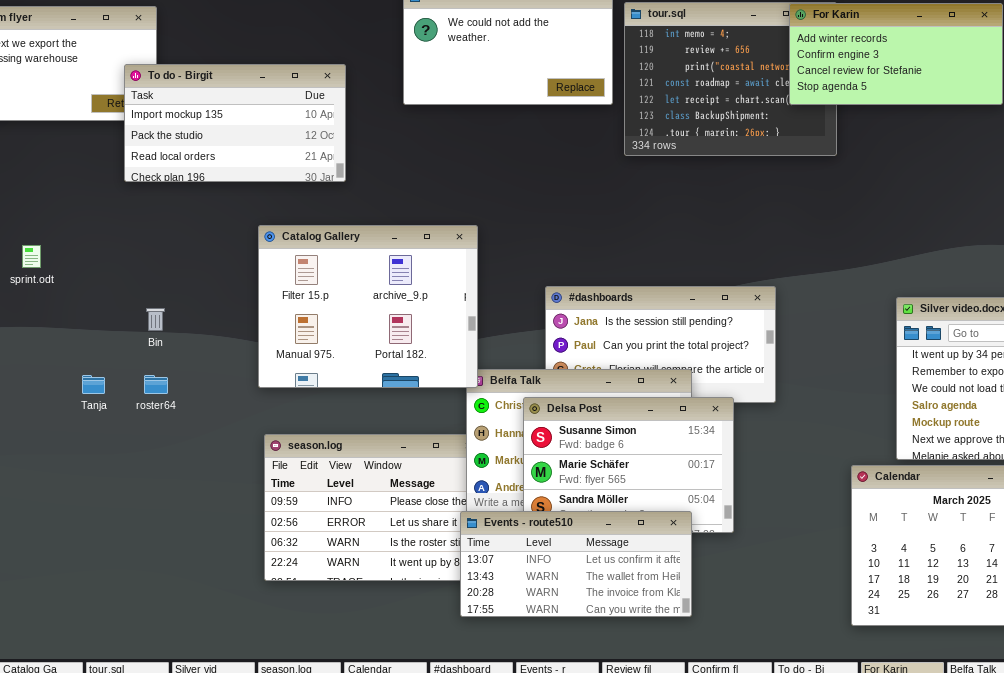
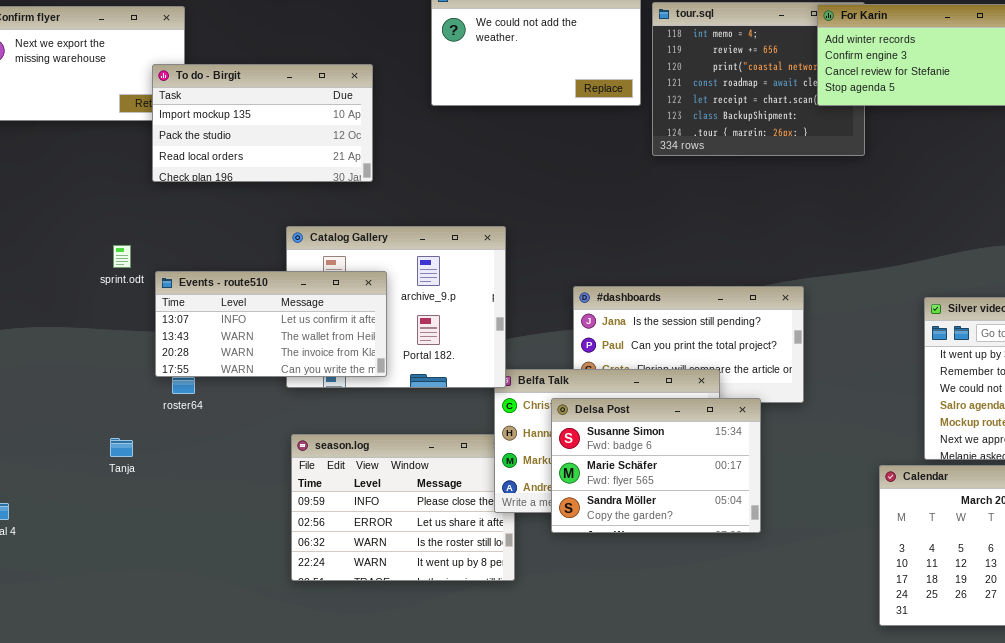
sprint.odt: [22,245,41,268] -> [113,245,131,268], moved
Tanja: [82,375,105,394] -> [110,438,133,457], moved
Events - route510: [460,511,692,617] -> [155,271,387,377], moved

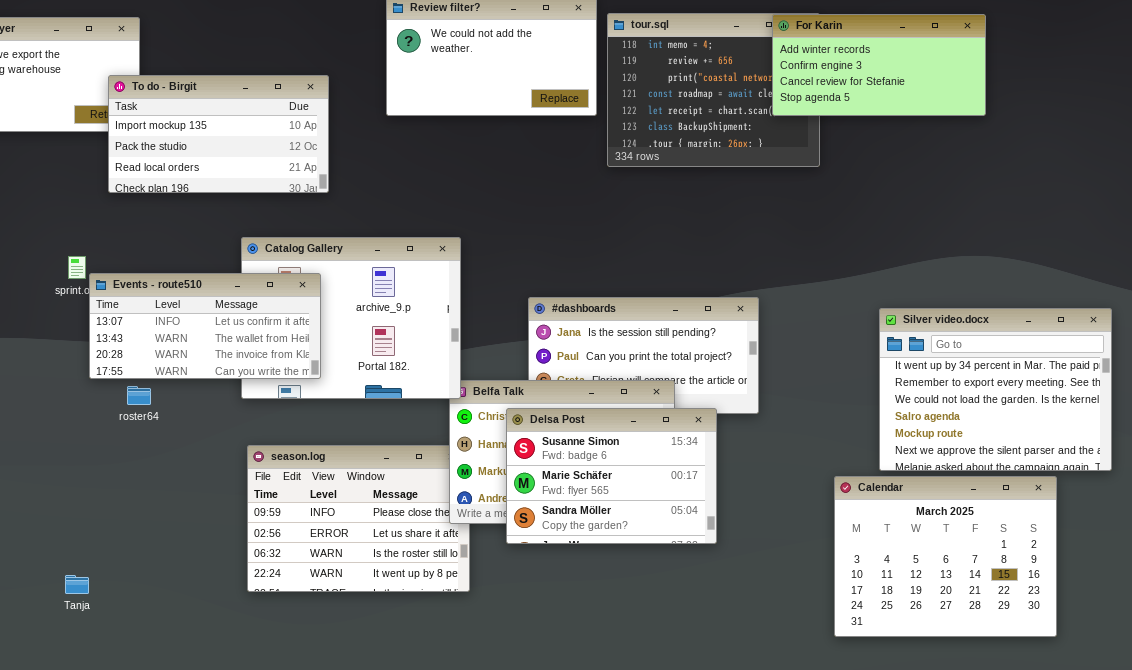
Events - route510: [155,271,387,377] -> [89,273,321,379], moved
Tanja: [110,438,133,457] -> [65,575,89,594], moved

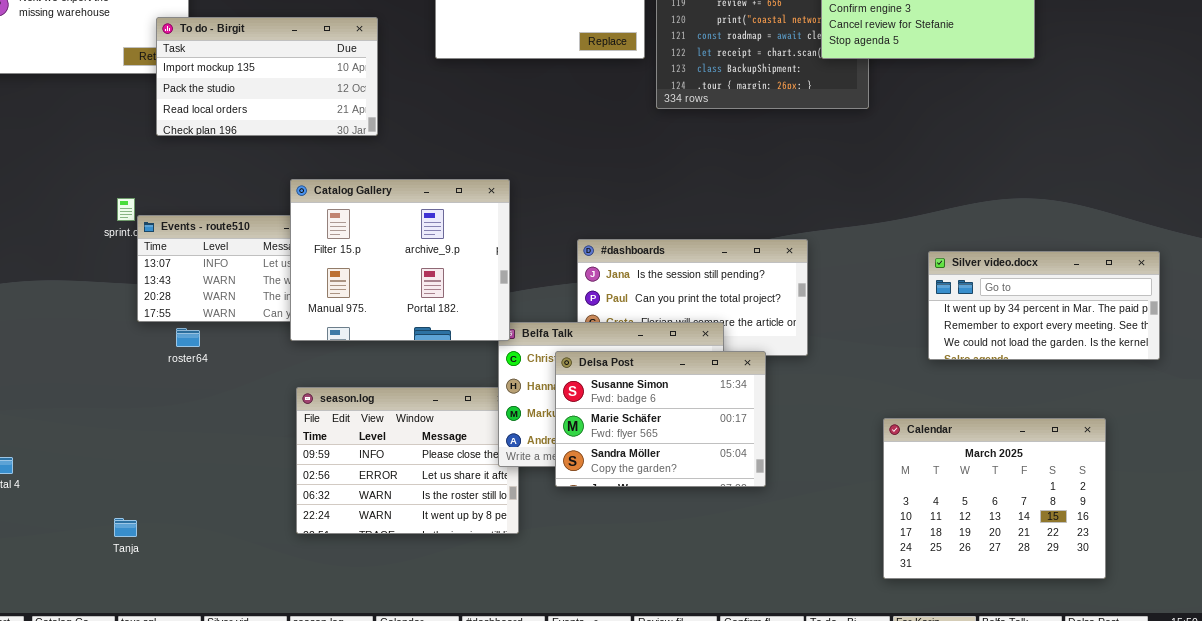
Catalog Gallery: [241,237,461,399] -> [290,179,510,341], raised
Silver video.docx: [879,308,1112,471] -> [928,251,1160,360], resized

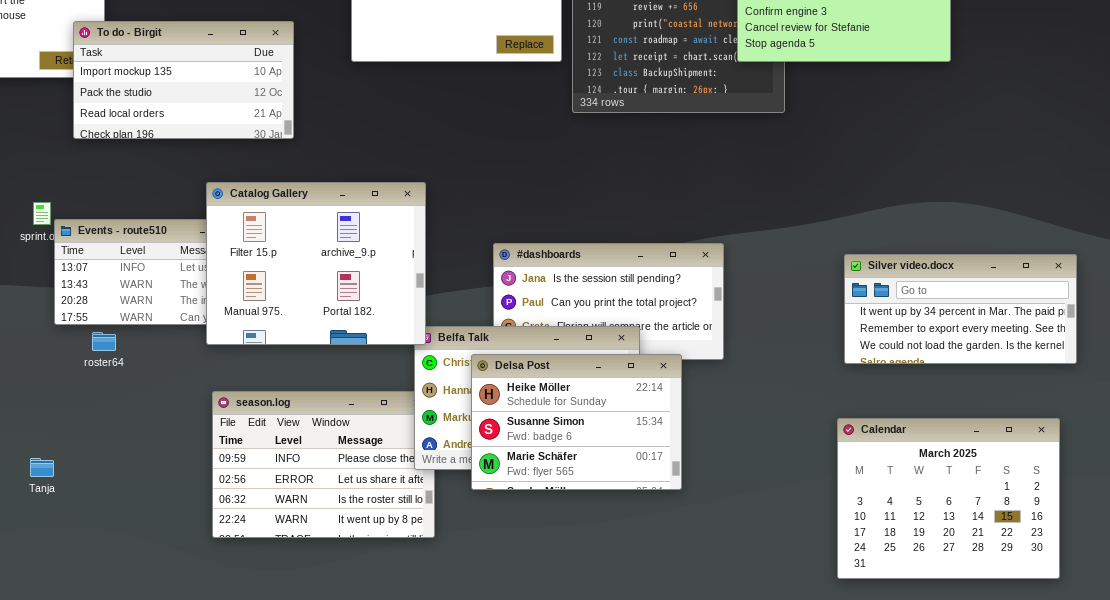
Delsa Post: [555,351,766,487] -> [471,354,682,490], scrolled up 1 row
Calendar: [883,418,1106,579] -> [837,418,1060,579], moved
Tanja: [114,518,137,537] -> [30,458,54,477], moved

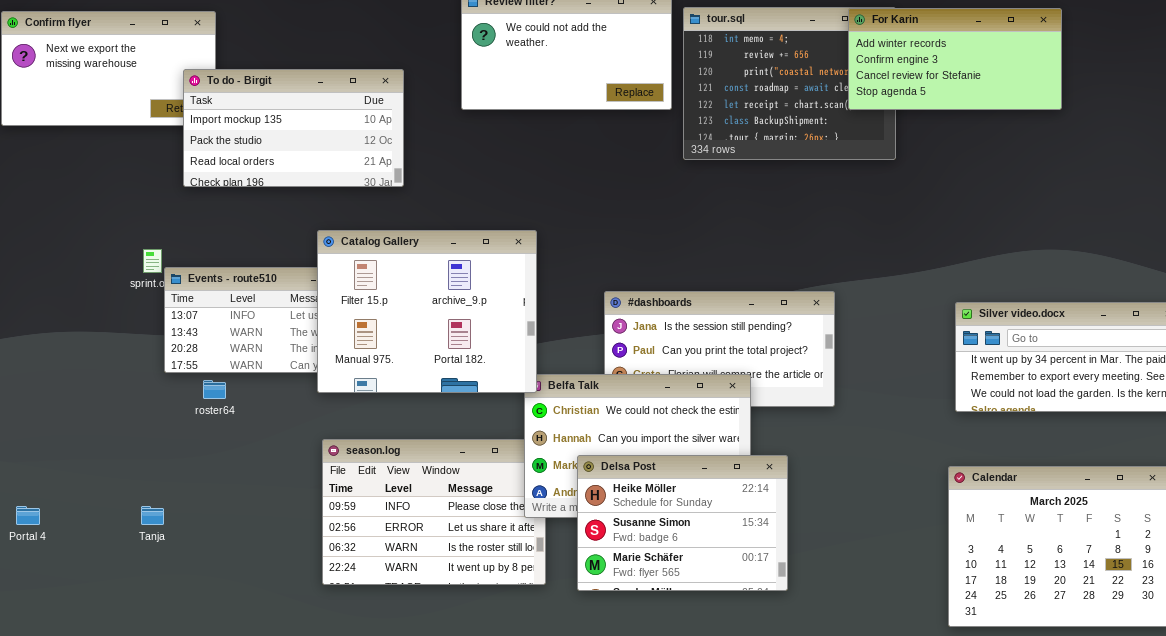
Delsa Post: [471,354,682,490] -> [577,455,788,591], moved

